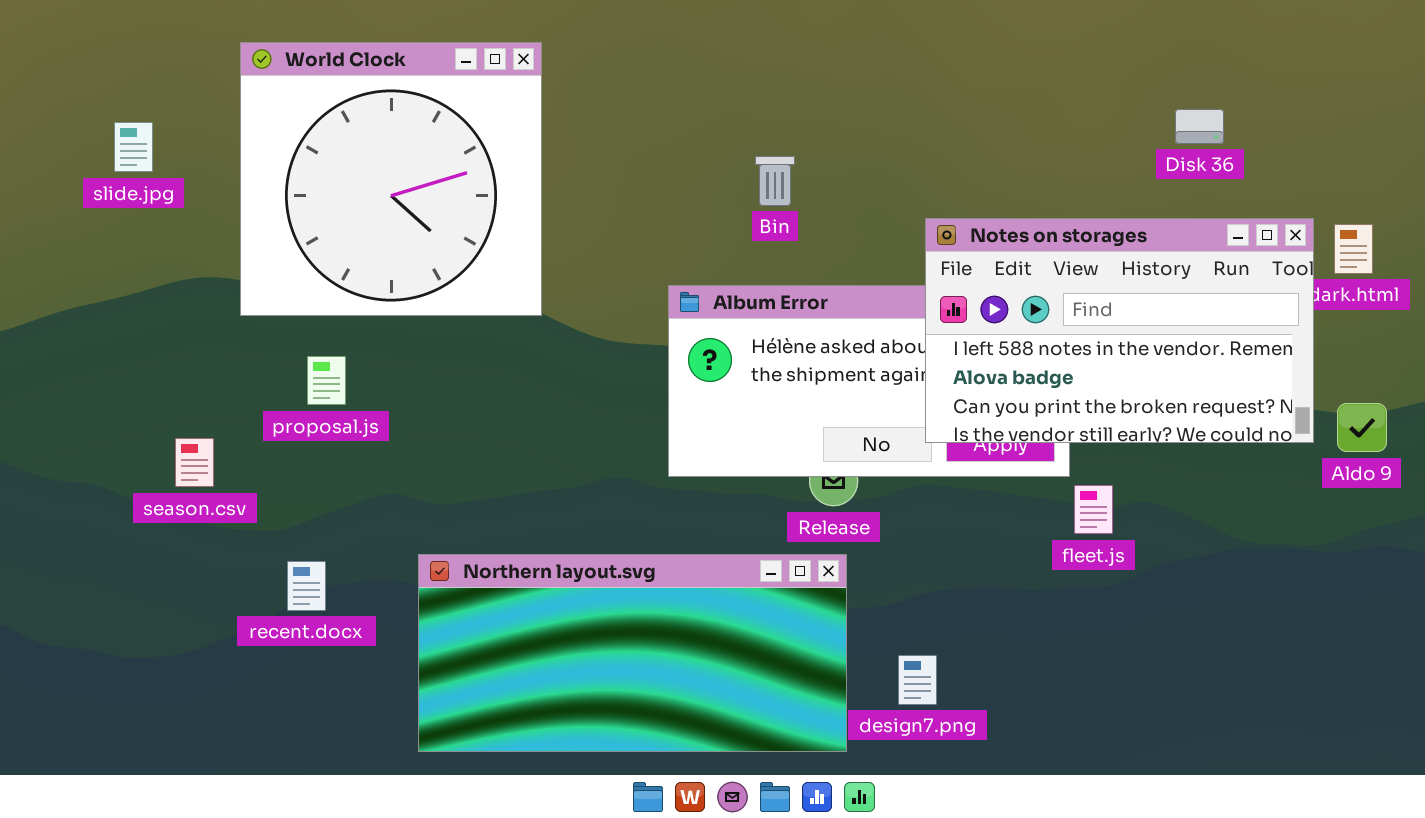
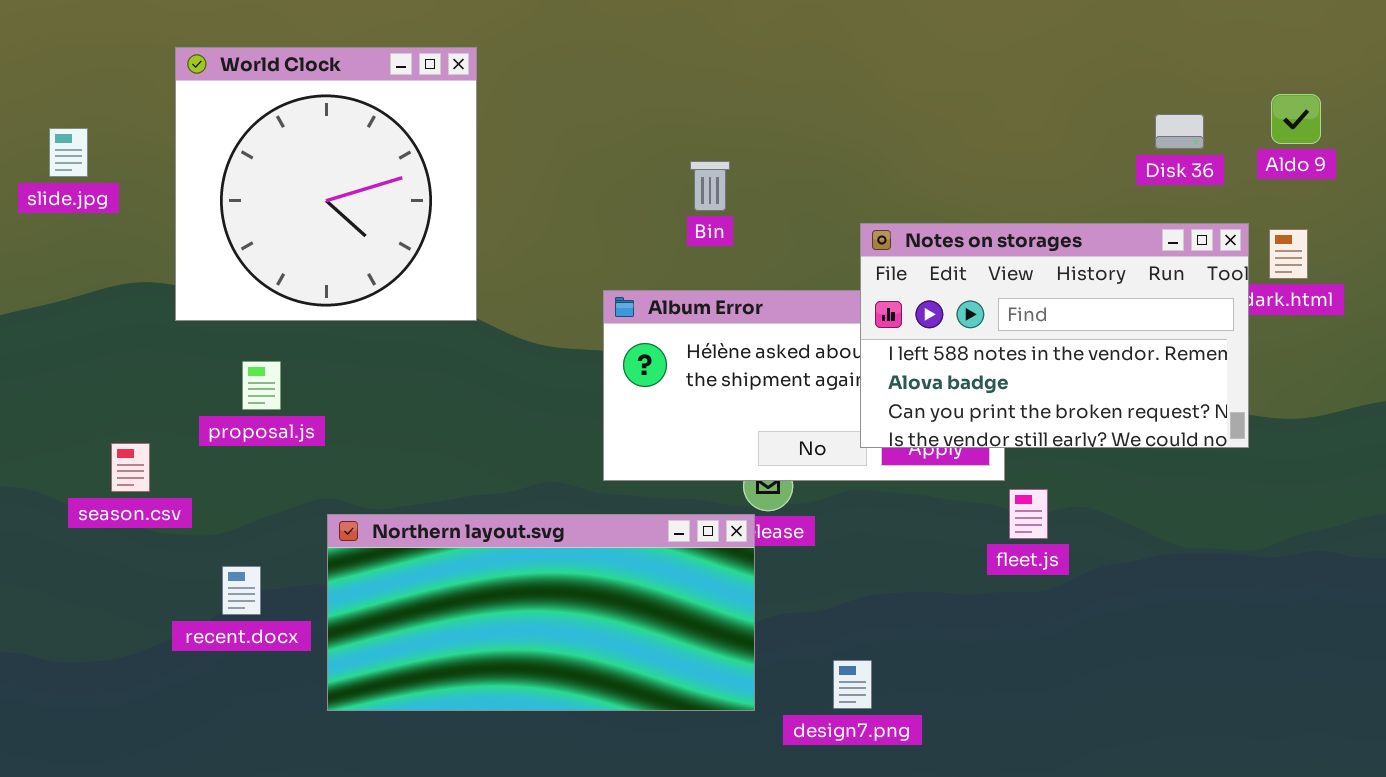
Disk 36: [1175,109,1224,144] -> [1155,114,1204,149], moved
Aldo 9: [1337,403,1387,452] -> [1271,94,1321,144], moved
Northern layout.svg: [418,554,847,752] -> [327,514,755,711], moved

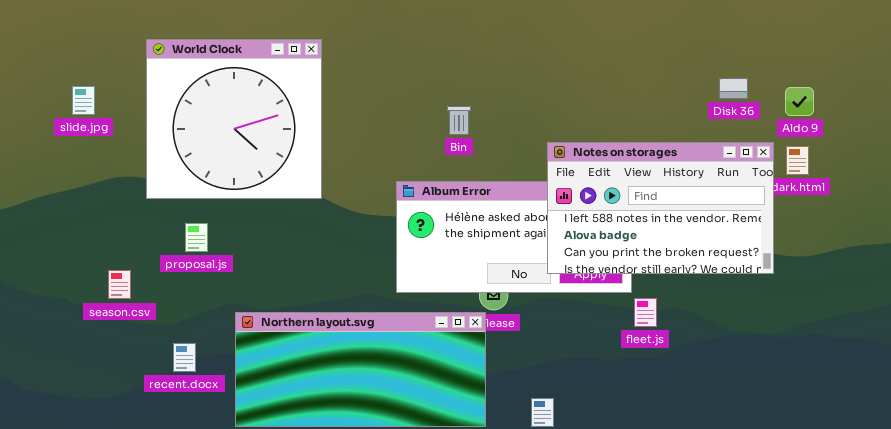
Aldo 9: [1271,94,1321,144] -> [785,87,814,116], moved

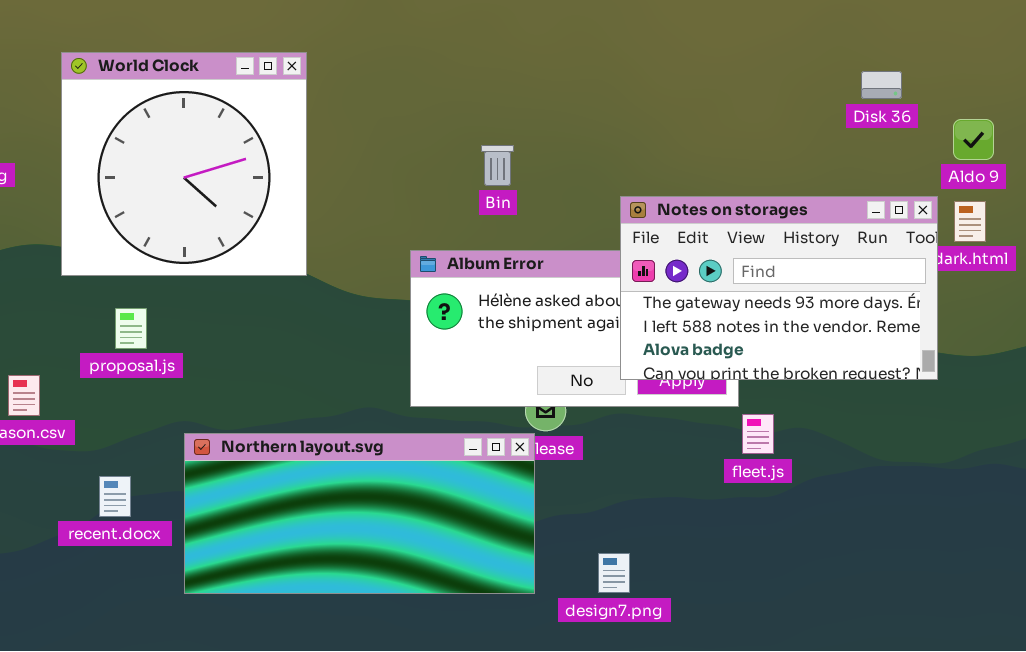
Disk 36: [719,78,748,99] -> [861,71,902,99], moved
Notes on storages: [547,142,774,274] -> [620,196,938,380], scrolled up 1 row

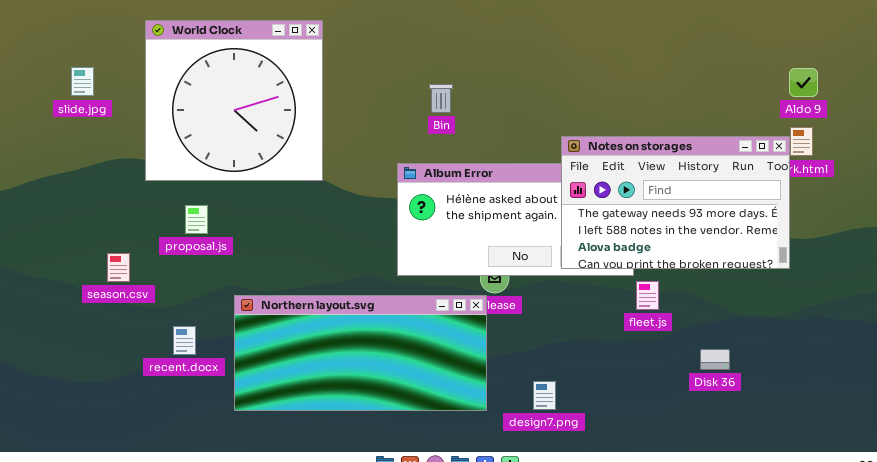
Disk 36: [861,71,902,99] -> [700,349,730,370], moved
Bin: [481,145,514,186] -> [429,84,453,113], moved
Notes on storages: [620,196,938,380] -> [561,136,790,269], moved

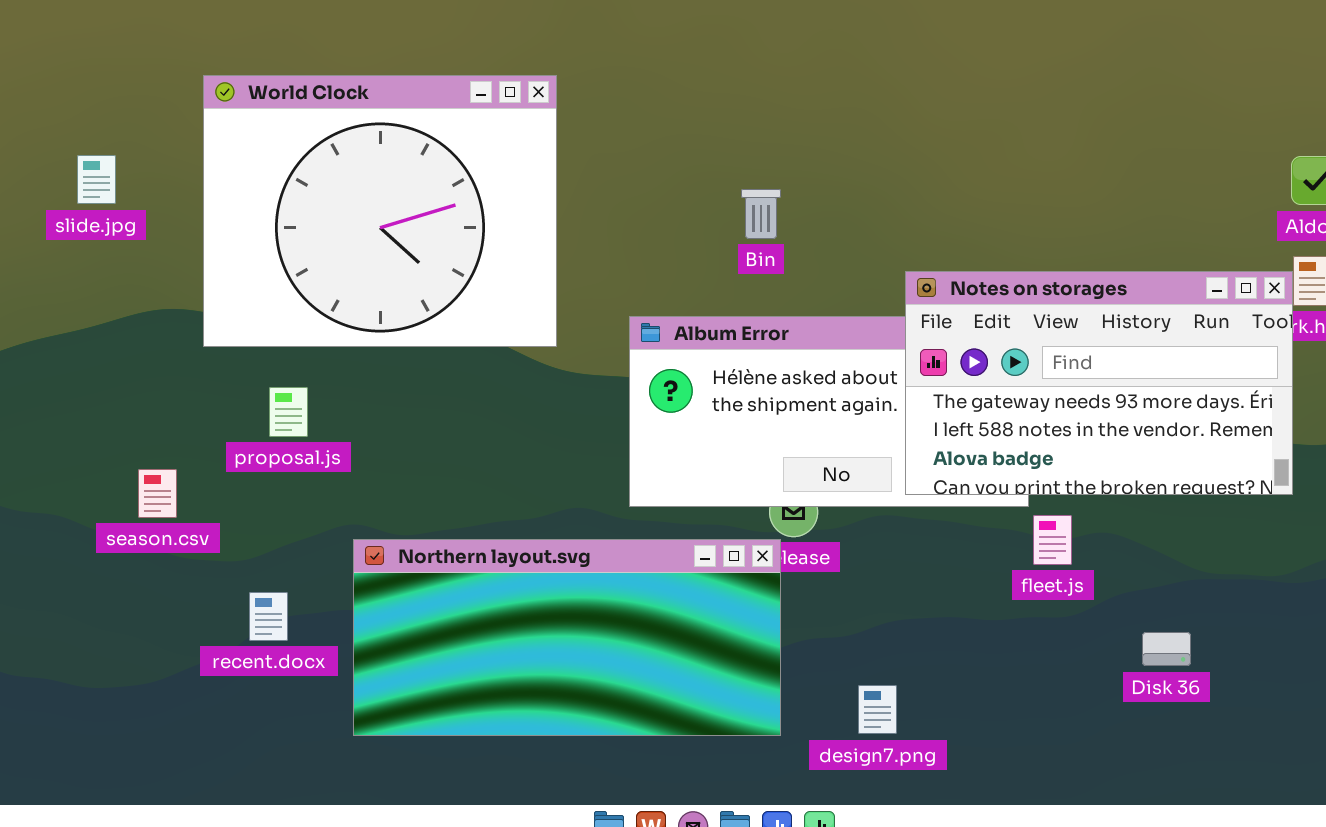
World Clock: [145,20,323,181] -> [203,75,557,347], resized
Bin: [429,84,453,113] -> [741,189,781,239], moved

